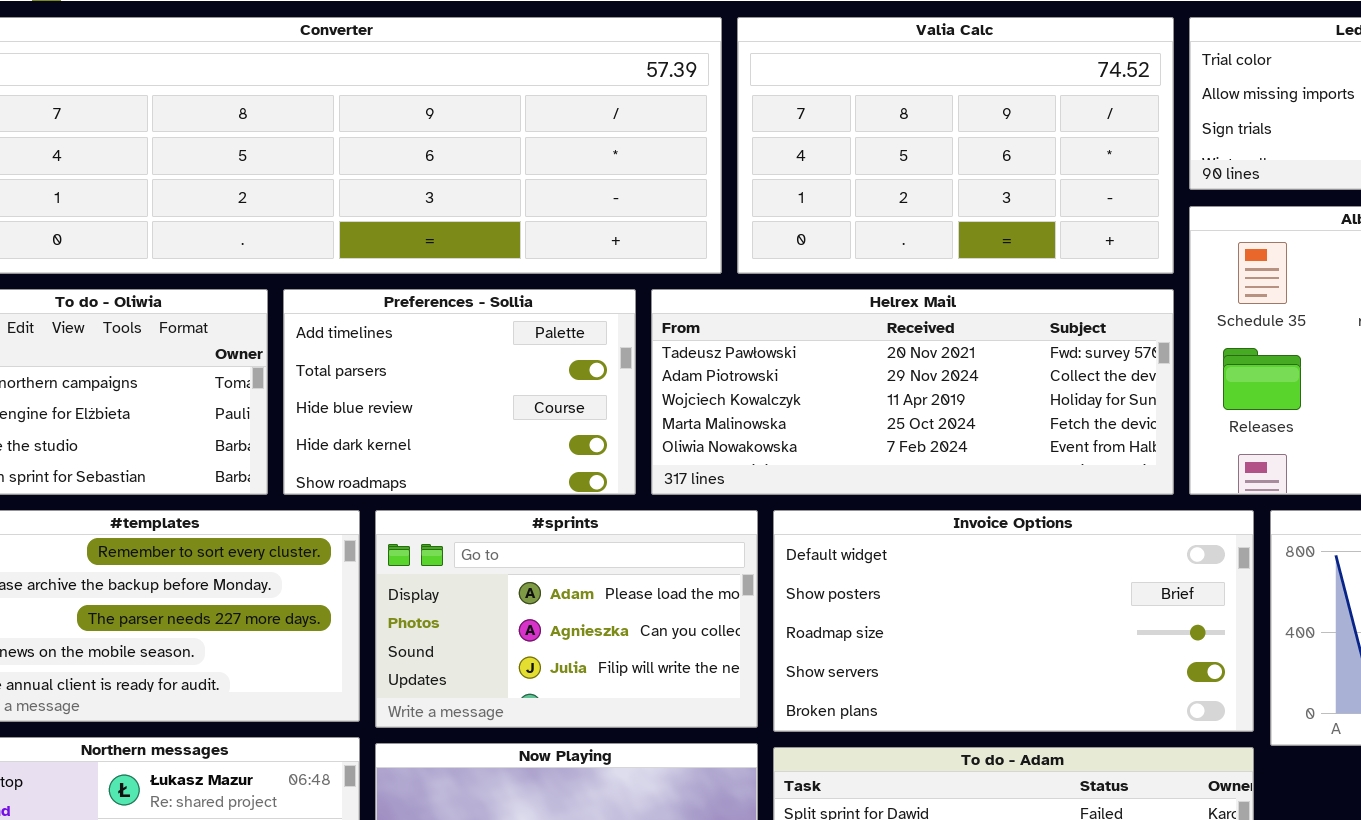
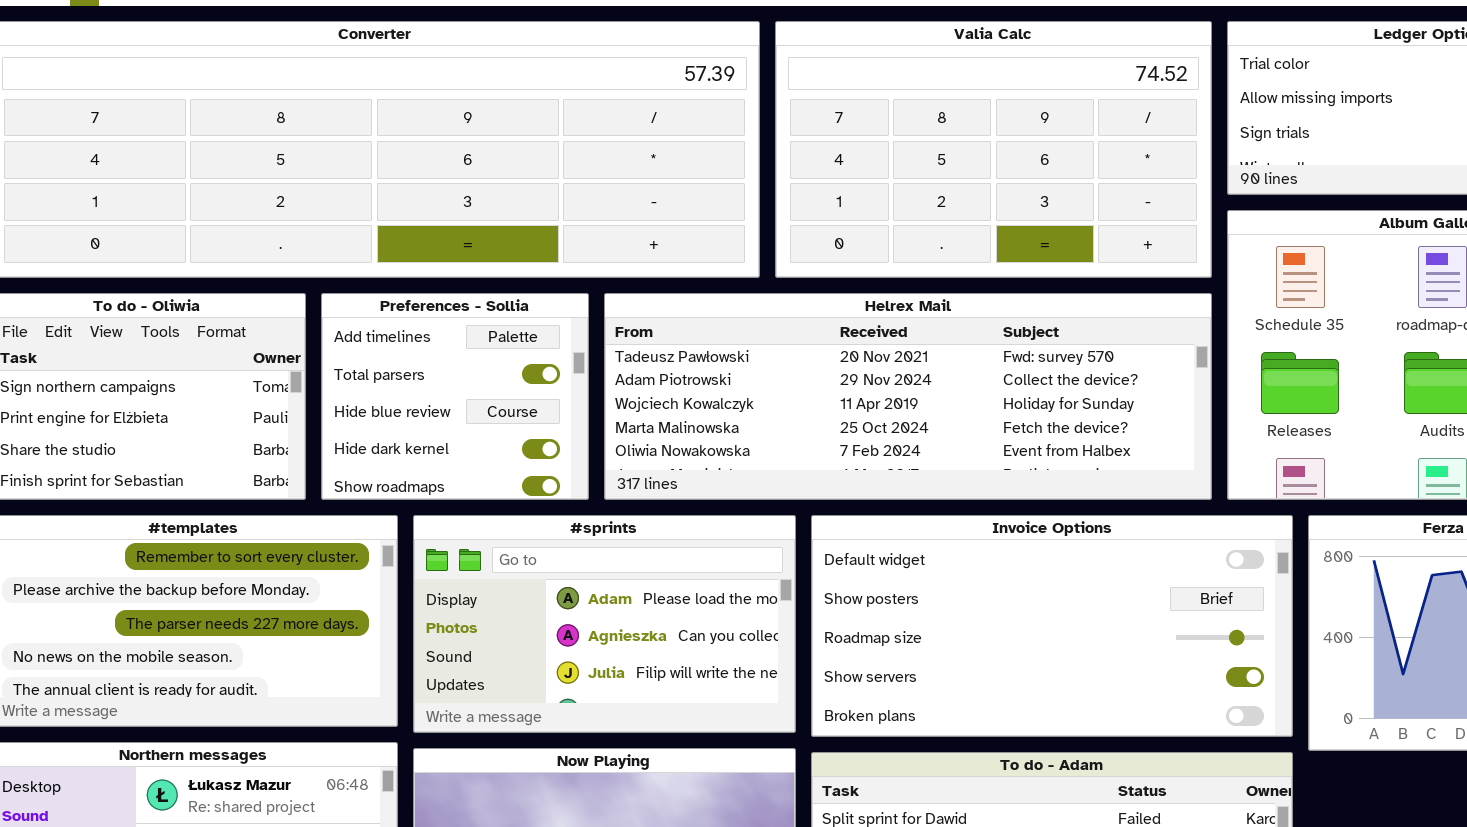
Preferences - Sollia: [283,289,636,495] -> [321,293,589,500], resized
Helrex Mail: [651,289,1174,495] -> [604,293,1212,500], resized

